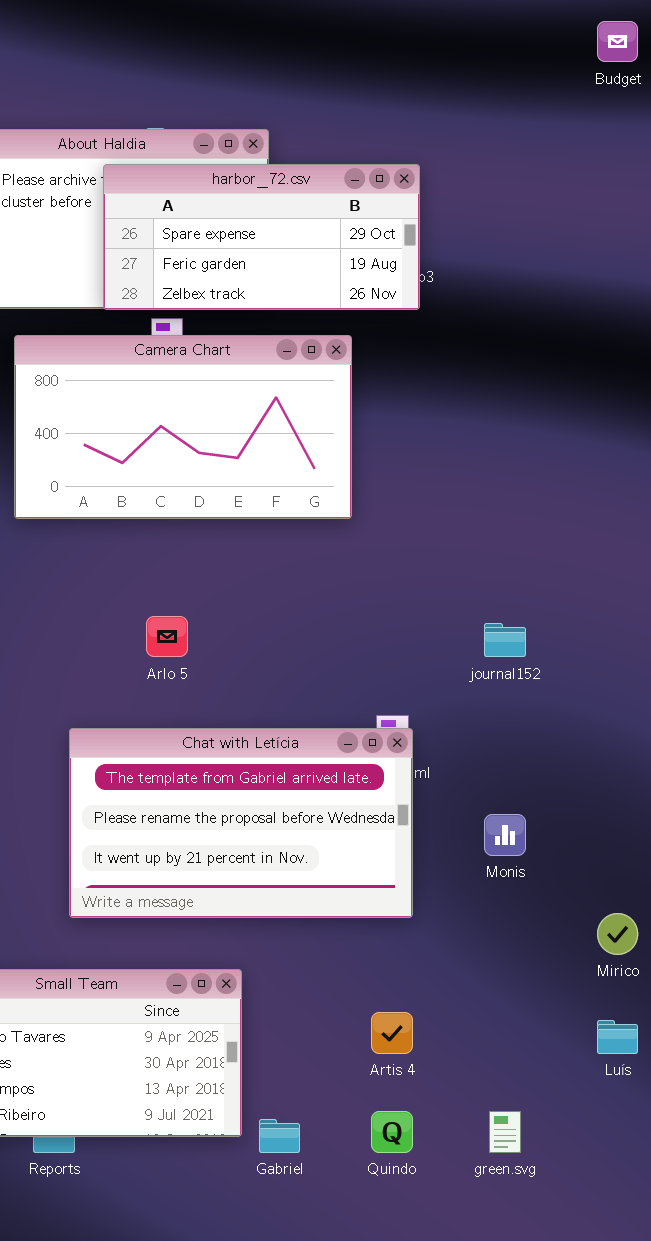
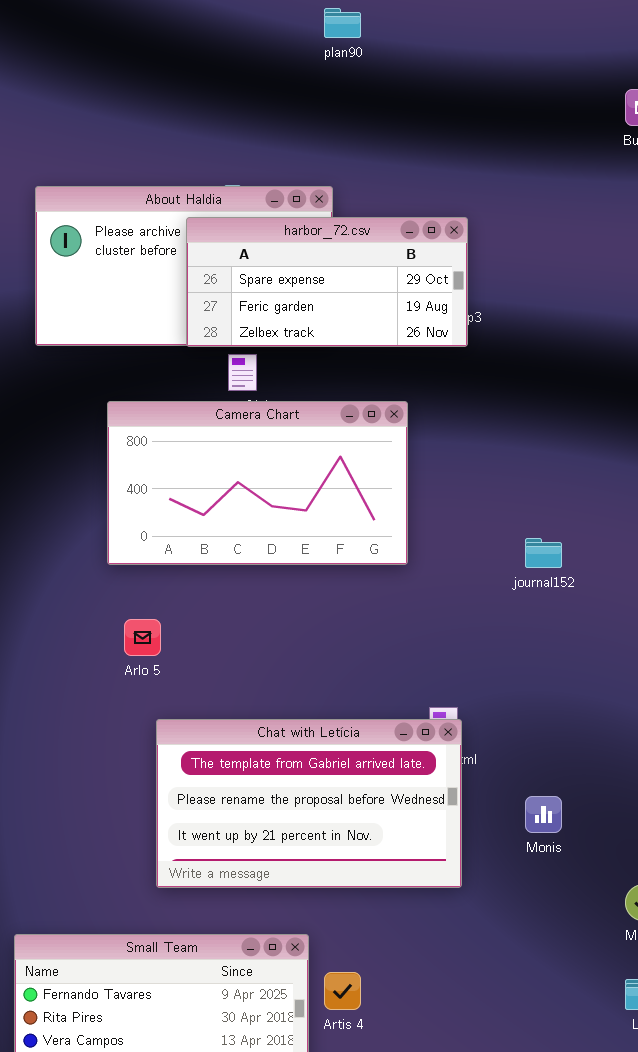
Camera Chart: [14,335,352,519] -> [107,401,408,565], moved
Arlo 5: [146,616,188,657] -> [124,619,161,656], moved
journal152: [484,623,526,657] -> [525,538,562,568], moved
Artis 4: [371,1012,413,1054] -> [324,972,361,1010], moved

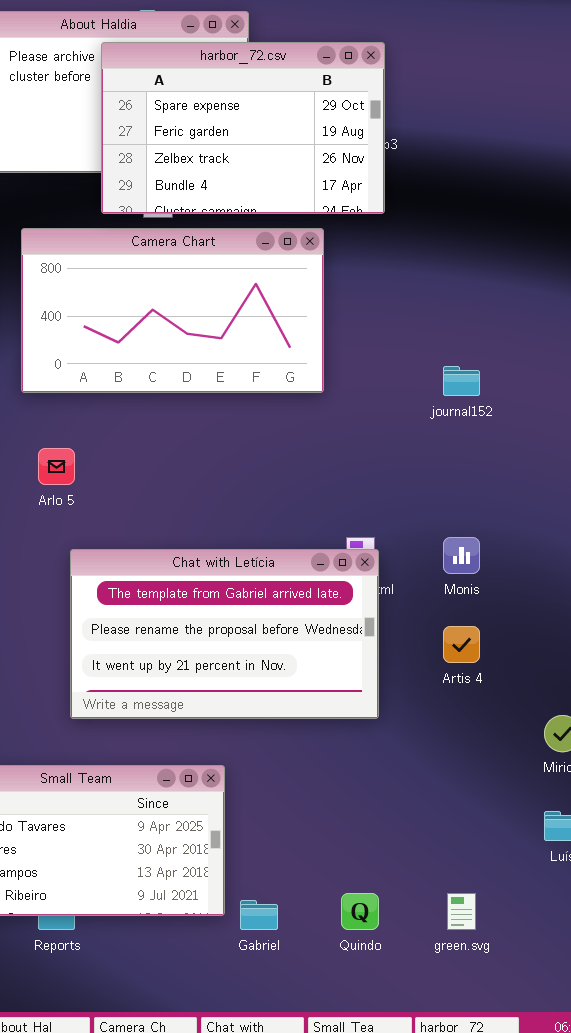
harbor_72.csv: [186,217,468,347] -> [101,42,385,214], resized
Monis: [525,796,562,833] -> [443,537,480,574], moved
Artis 4: [324,972,361,1010] -> [443,626,480,663], moved

